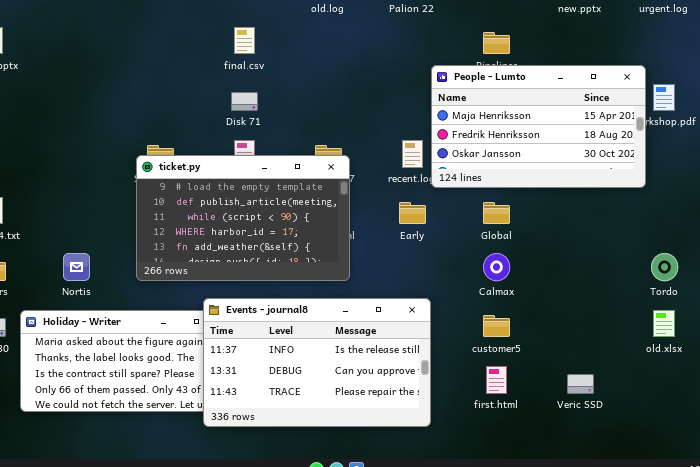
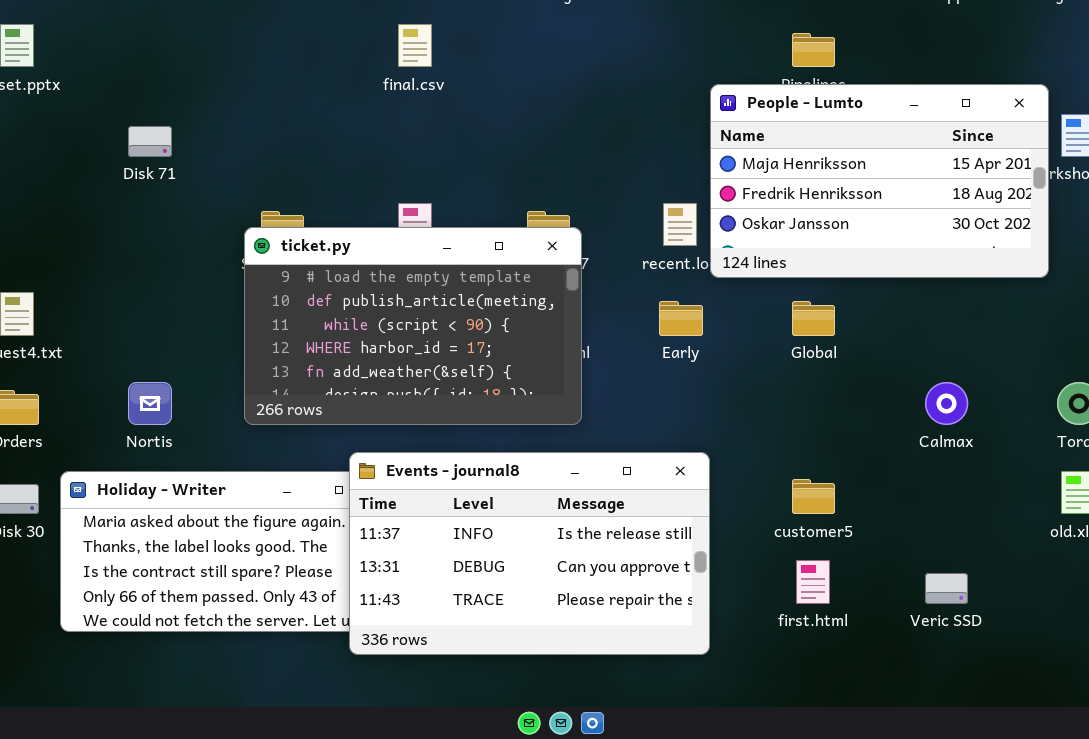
Disk 71: [231,92,258,111] -> [128,126,172,157], moved
Calmax: [483,253,510,281] -> [925,382,968,425], moved

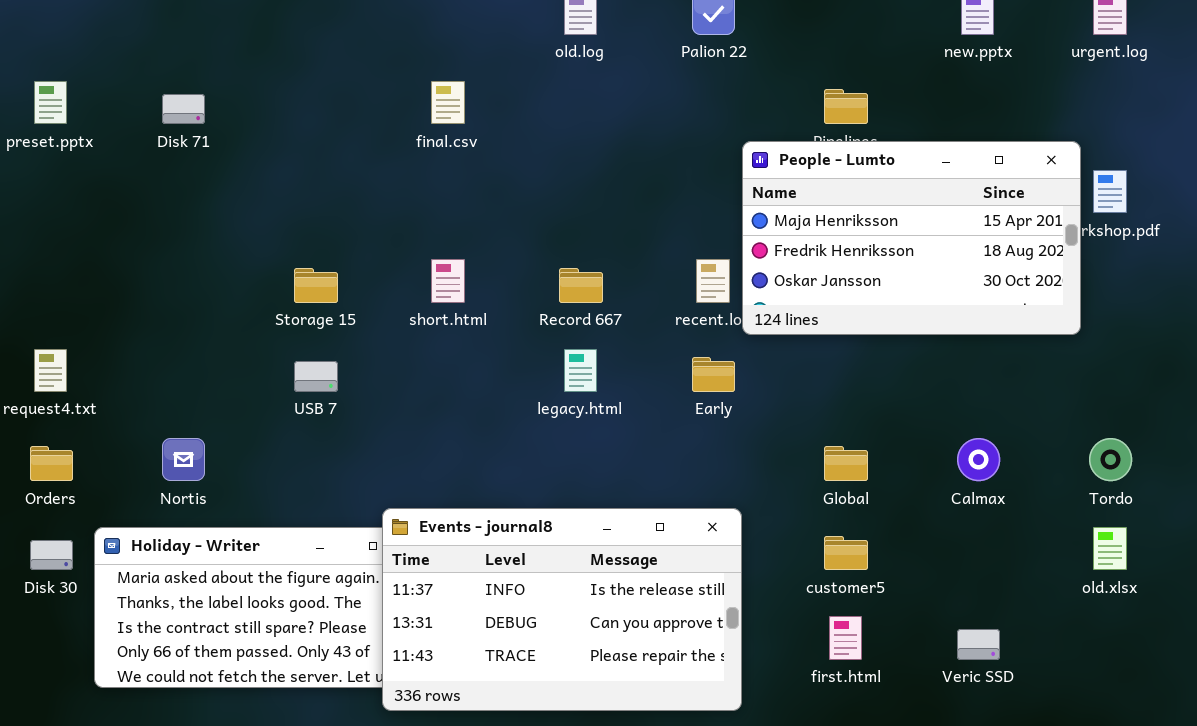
Disk 71: [128,126,172,157] -> [162,94,205,124], moved
ticket.py: [244,227,582,425] -> none, closed
Global: [792,301,835,336] -> [824,446,868,481], moved

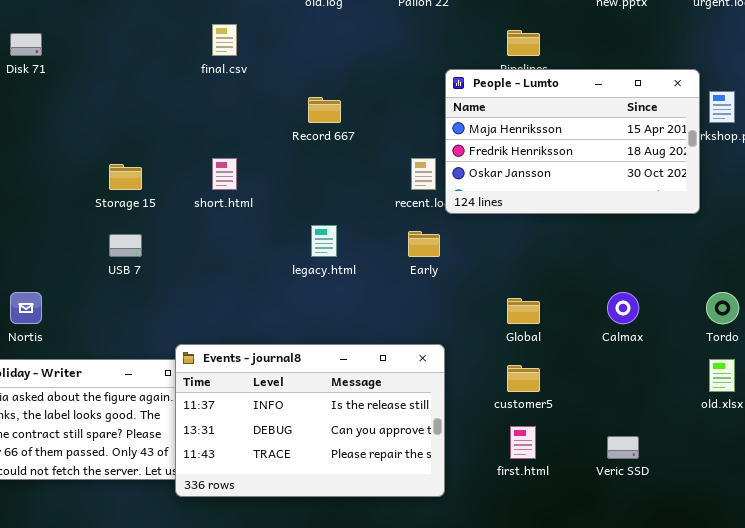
Record 667: [559,268,603,303] -> [308,97,341,123], moved

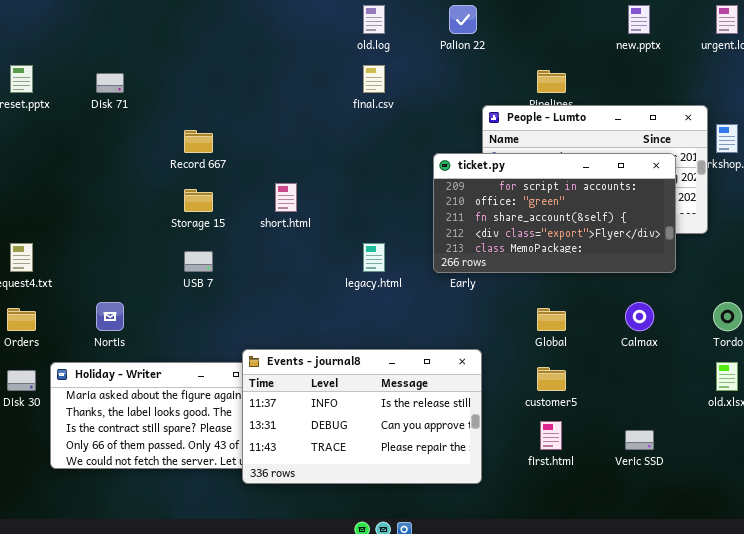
final.csv: [212,24,237,56] -> [363,65,385,93], moved
Record 667: [308,97,341,123] -> [184,130,213,153], moved
ticket.py: none -> [433,153,676,273], opened

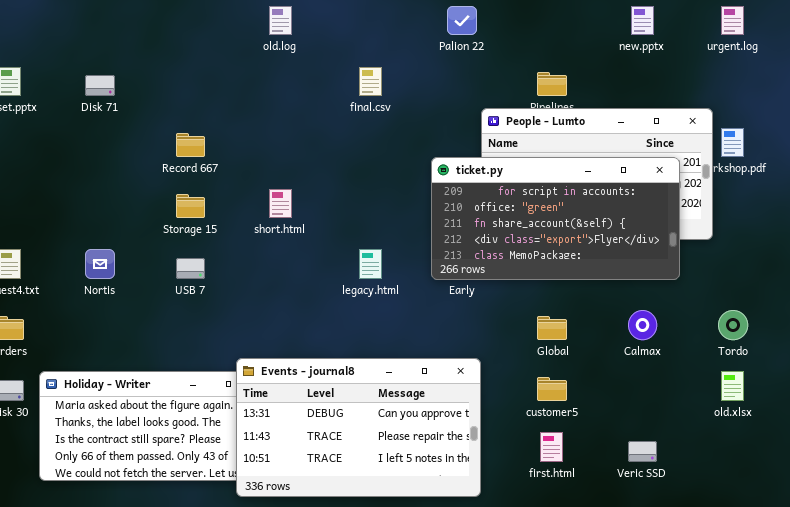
old.log: [363,5,385,34] -> [269,6,292,35], moved
Nortis: [96,302,124,331] -> [85,249,115,279], moved
Events - journal8: [242,349,482,484] -> [236,358,481,497], scrolled down 1 row

